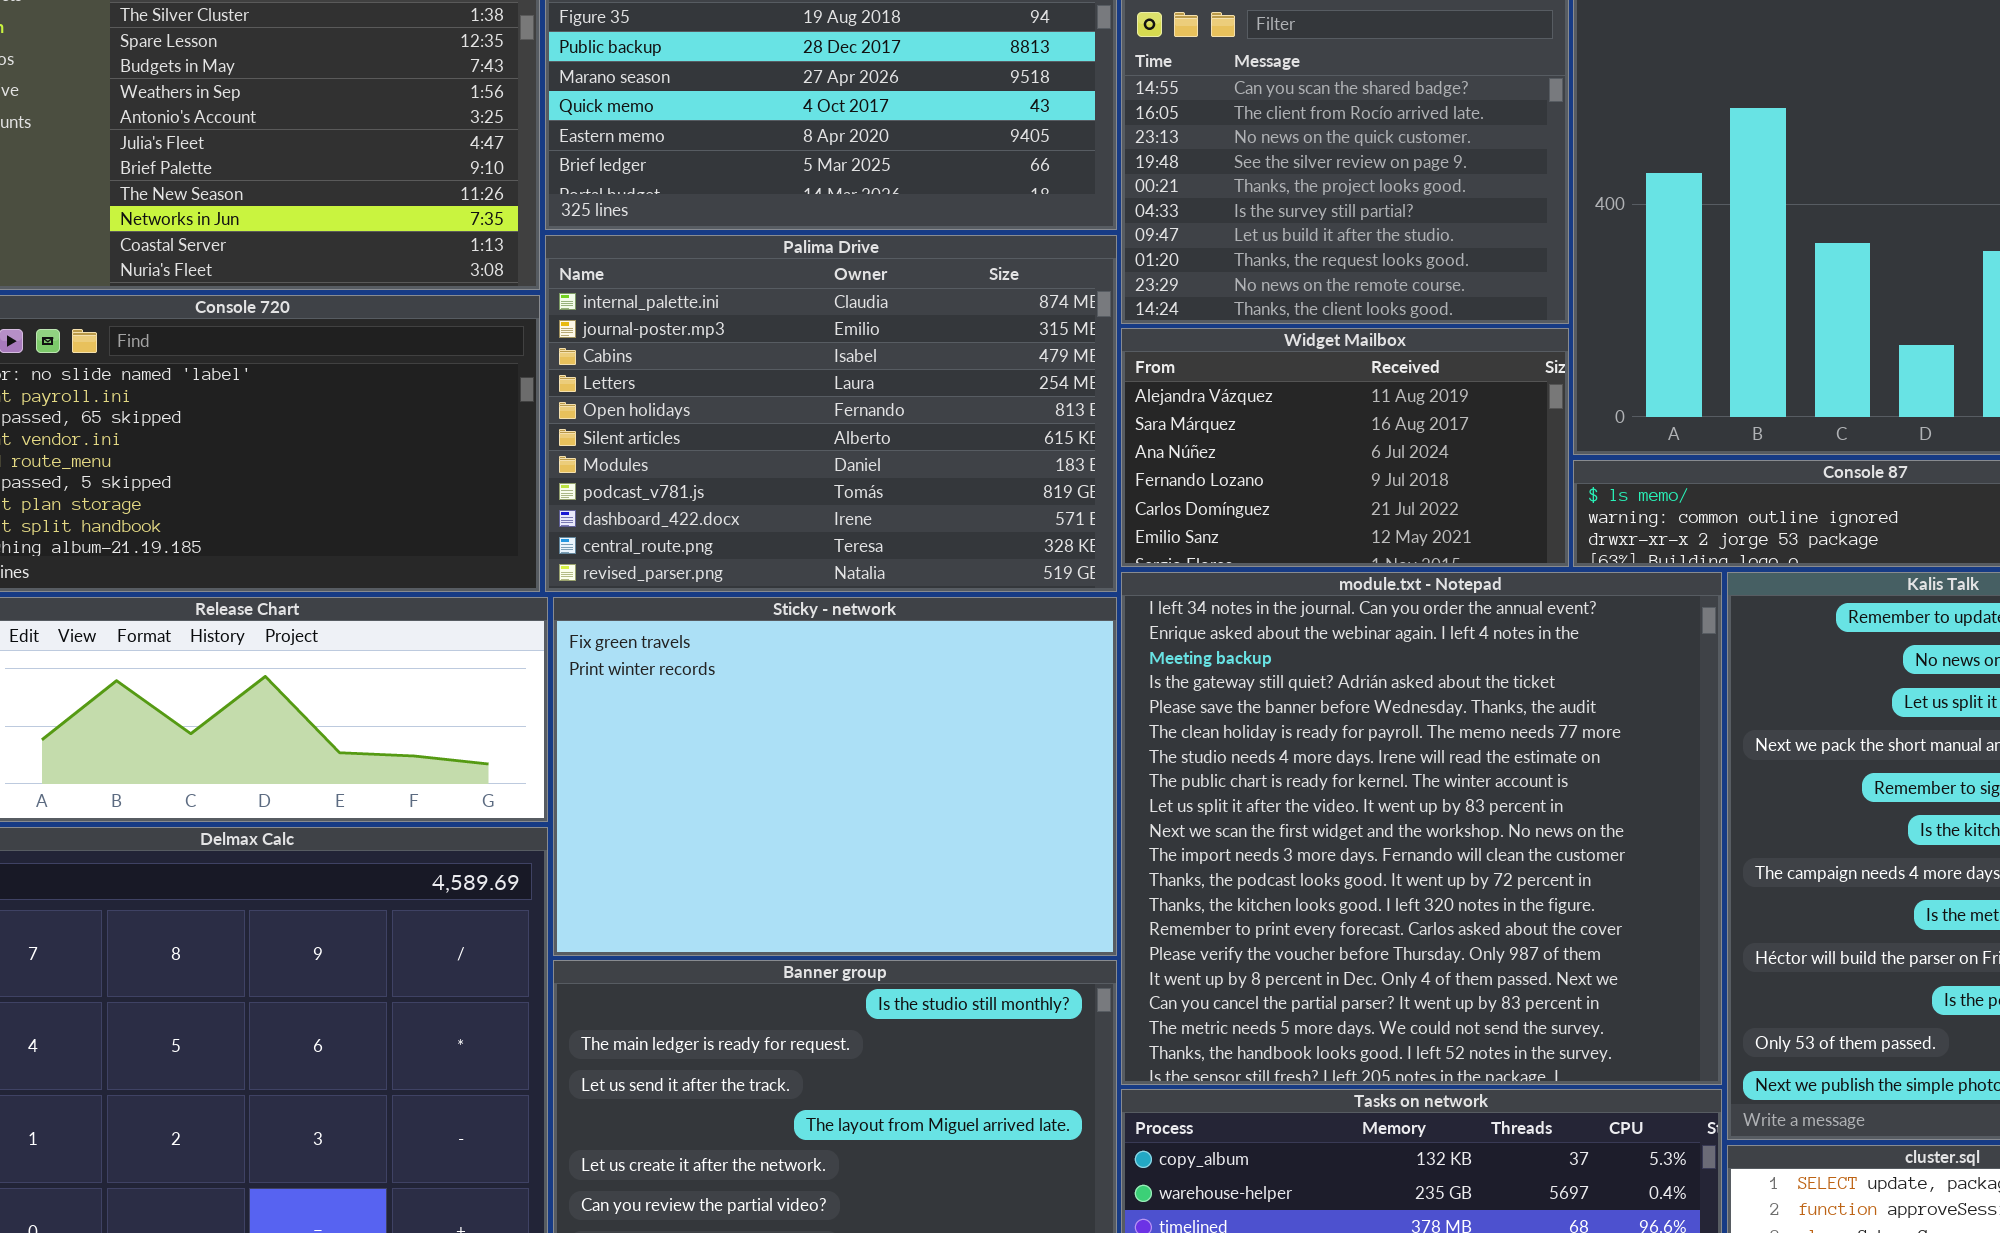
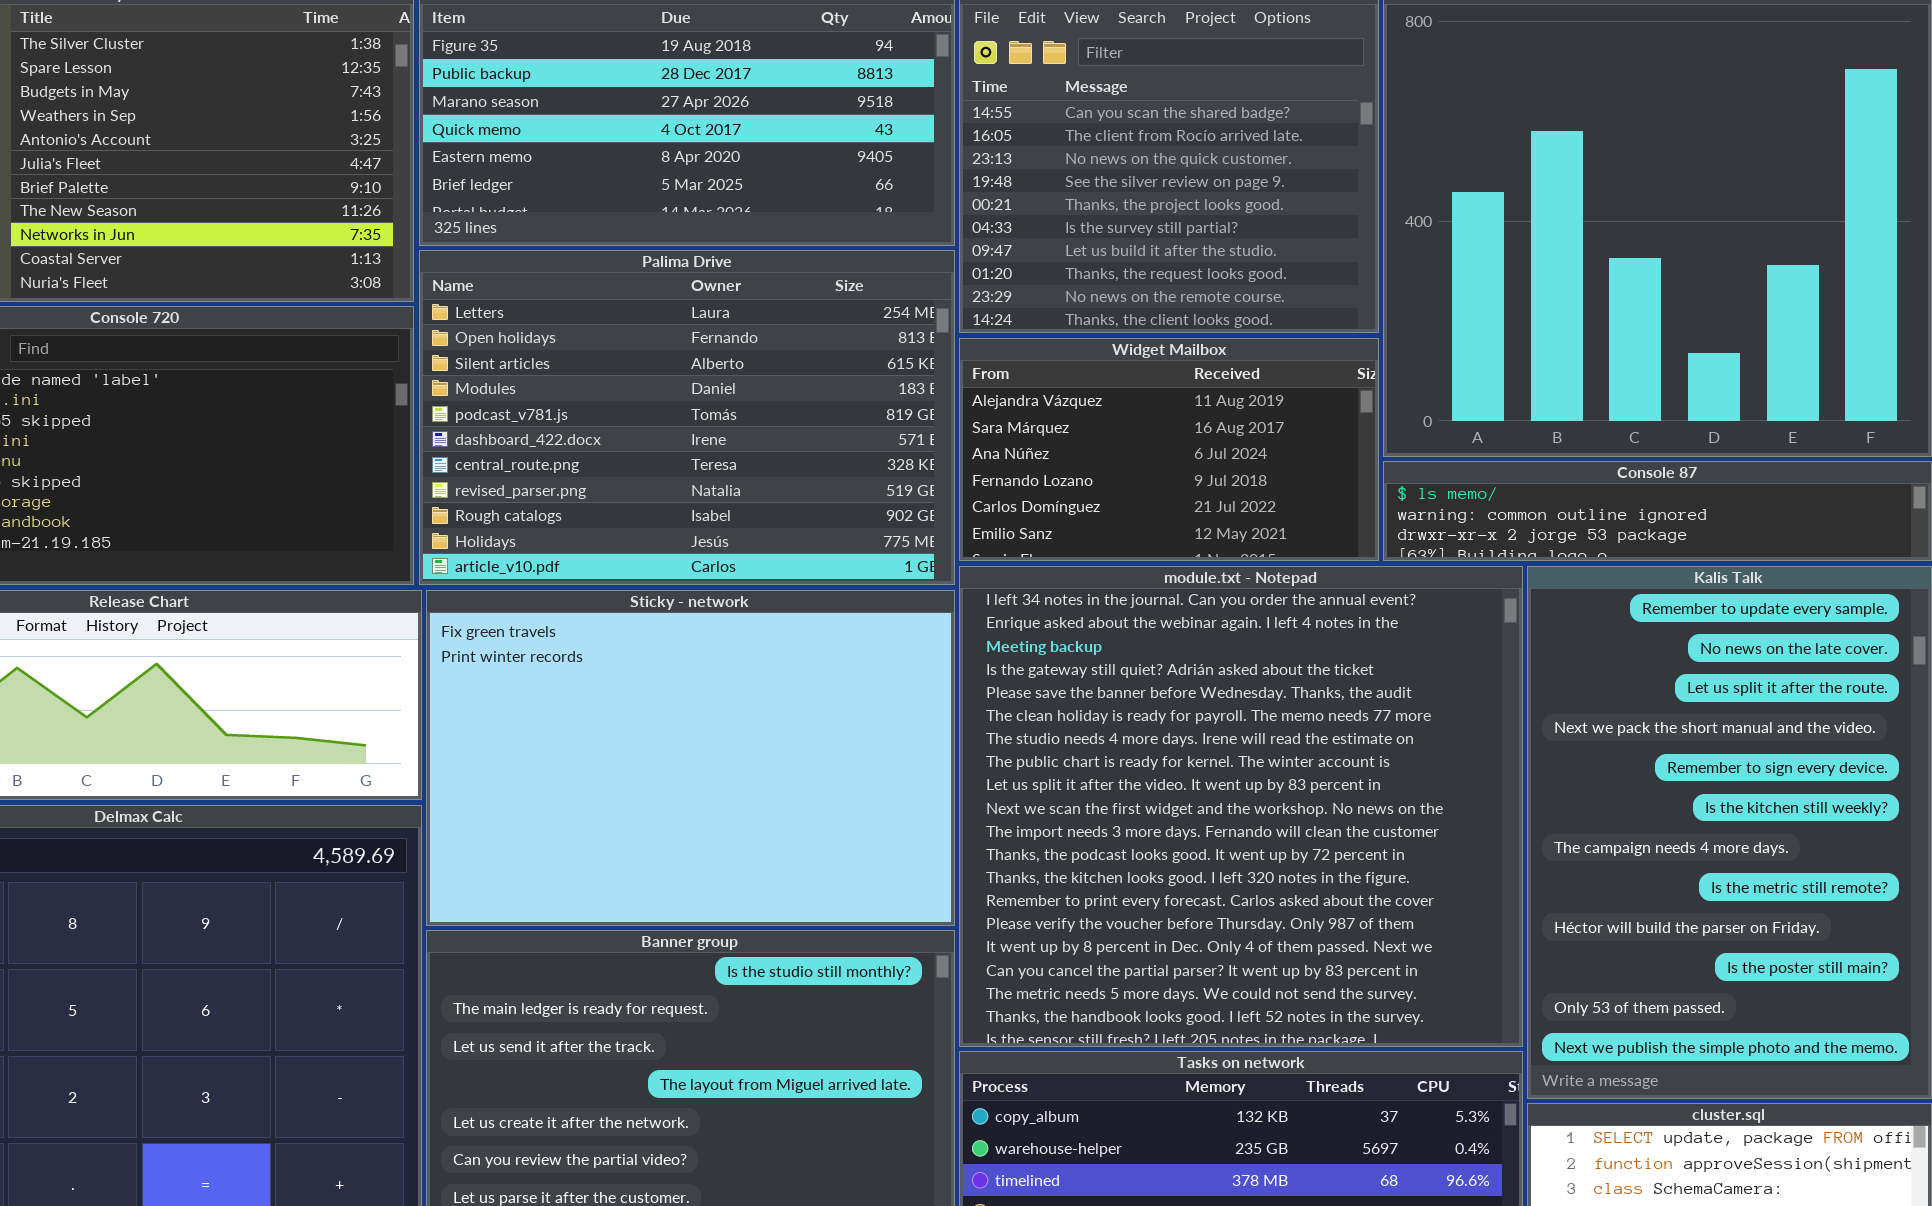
Palima Drive: [545,235,1117,592] -> [419,250,955,585], scrolled down 3 rows

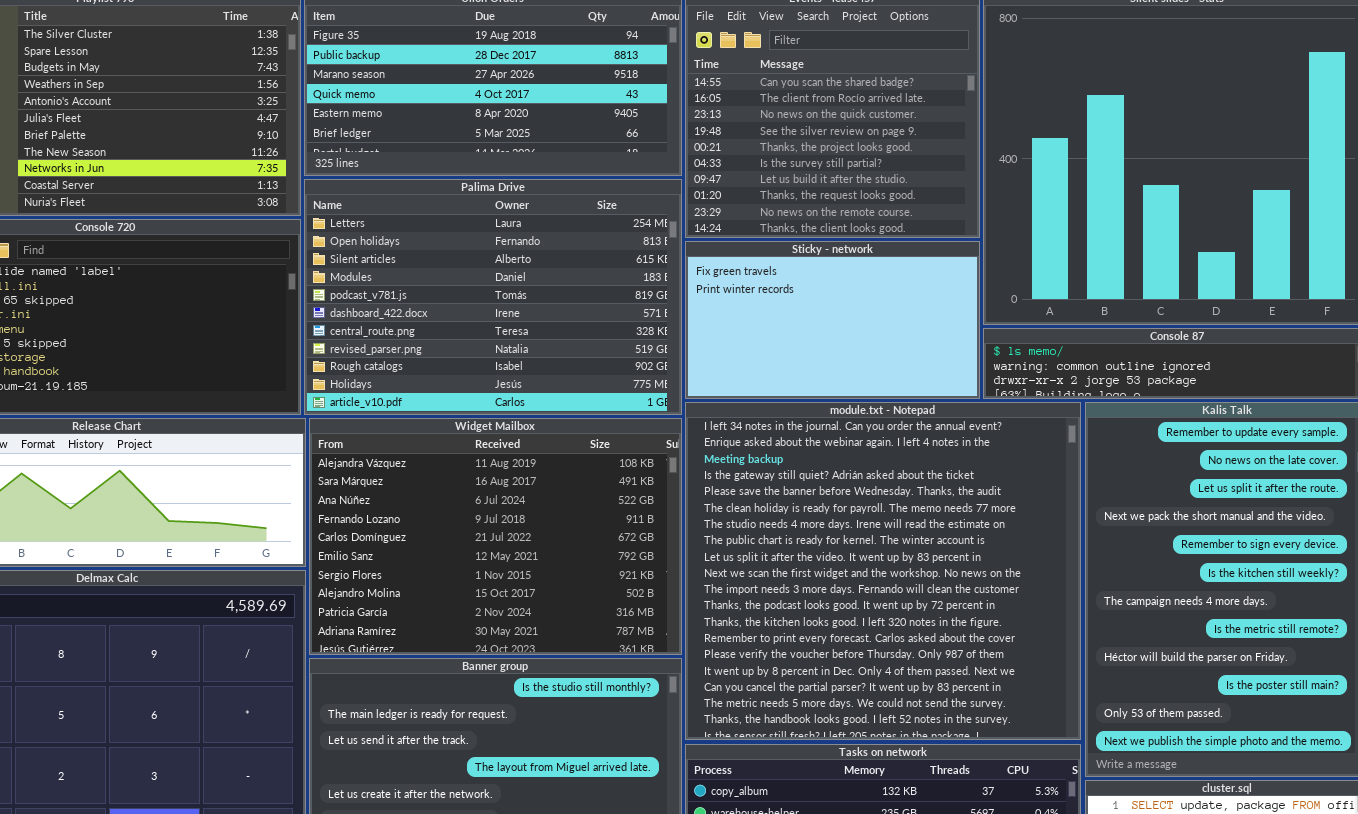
Widget Mailbox: [959,338,1379,561] -> [309,418,682,655], moved, resized
Sticky - network: [426,590,955,926] -> [685,241,980,399], moved, resized

